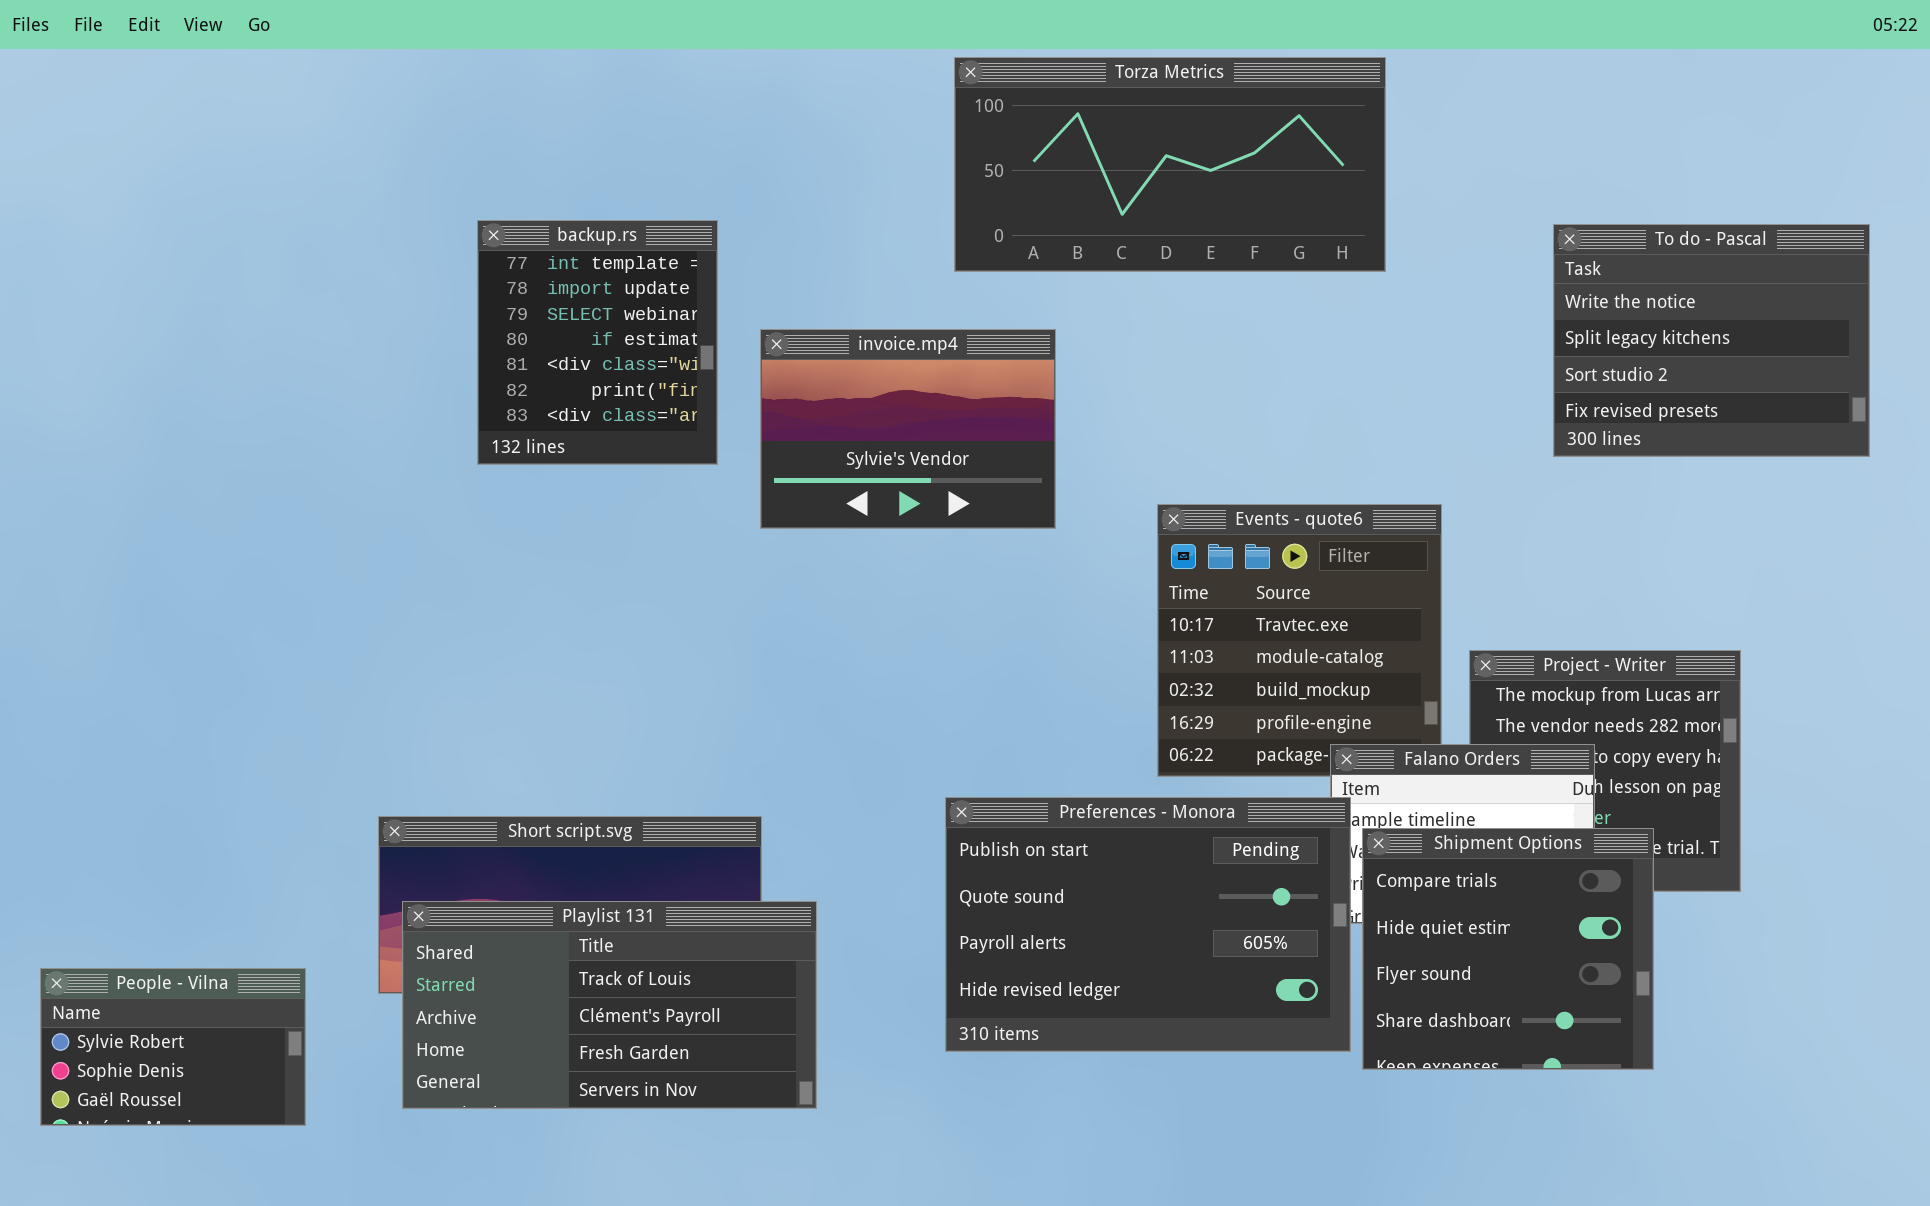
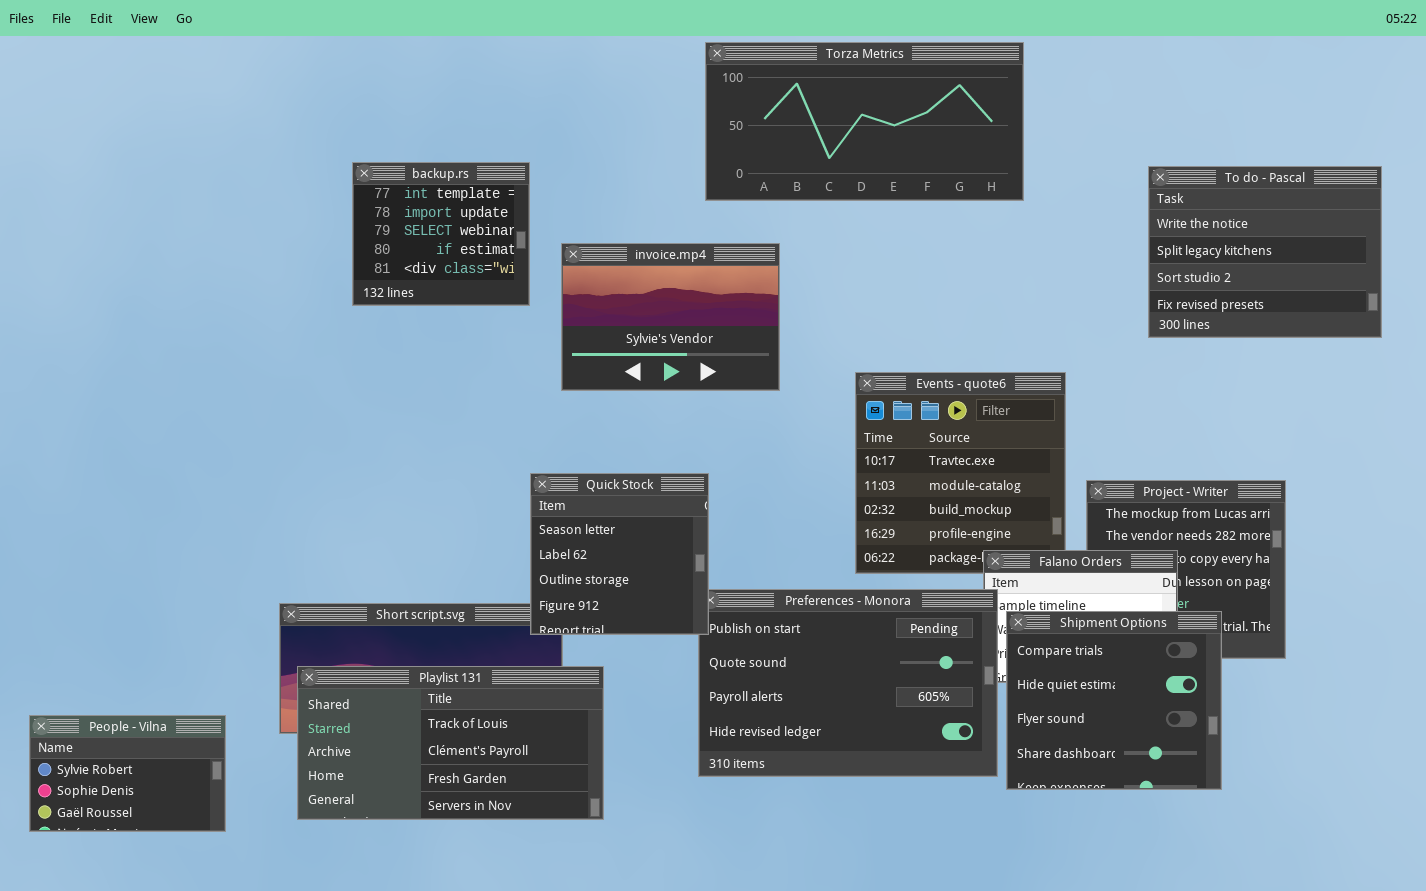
backup.rs: [477,220,718,465] -> [352,162,530,306], resized
Quick Stock: none -> [530,473,709,635], opened

